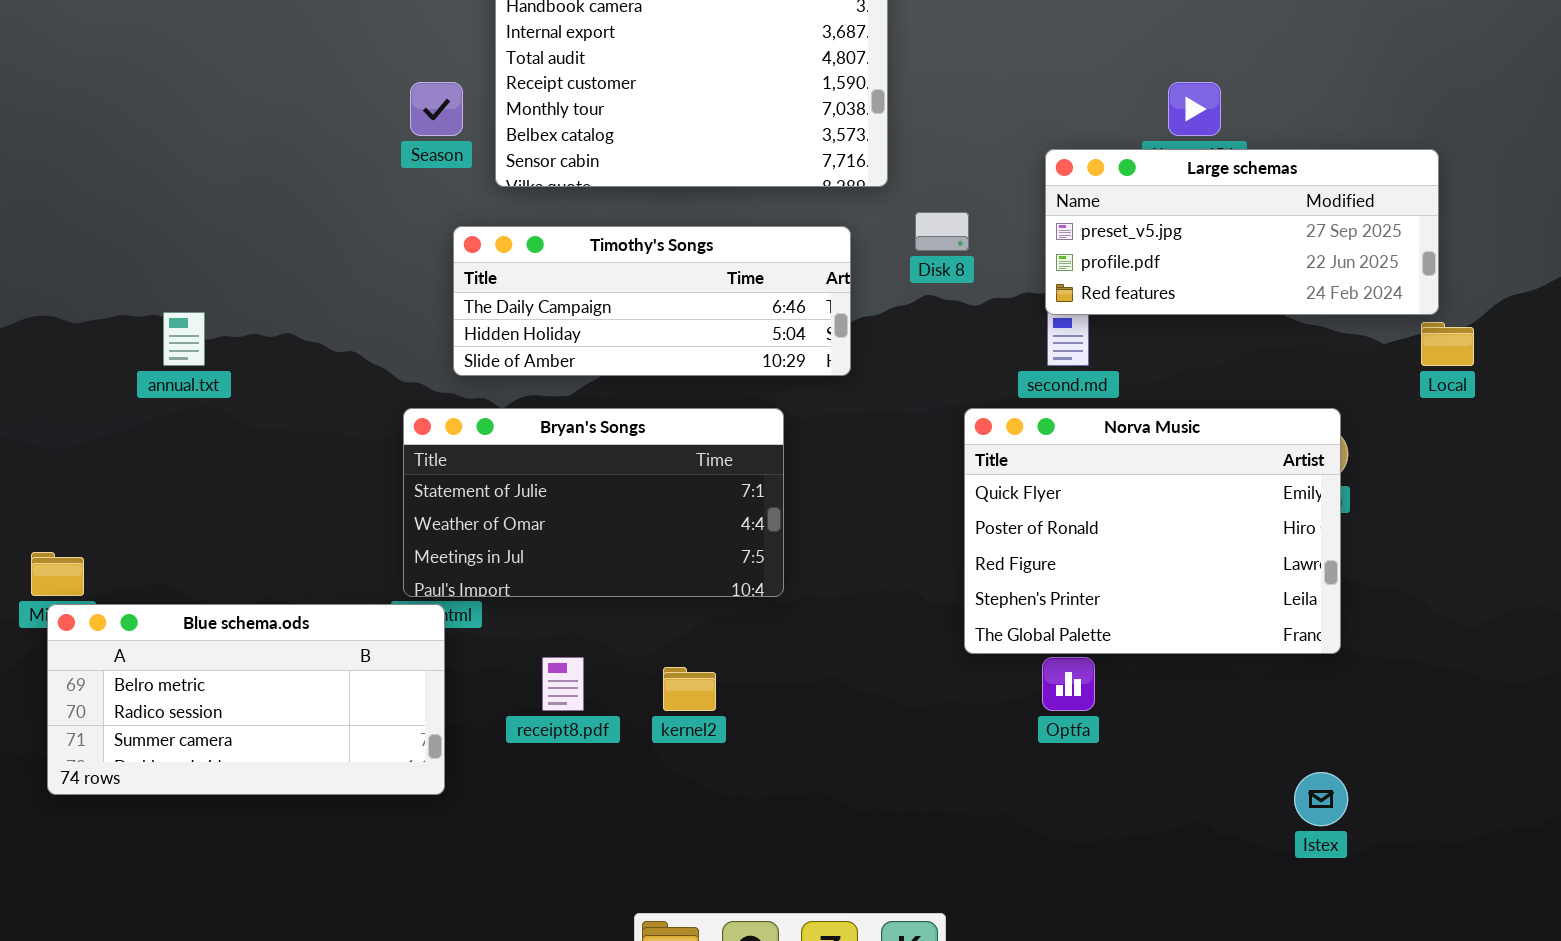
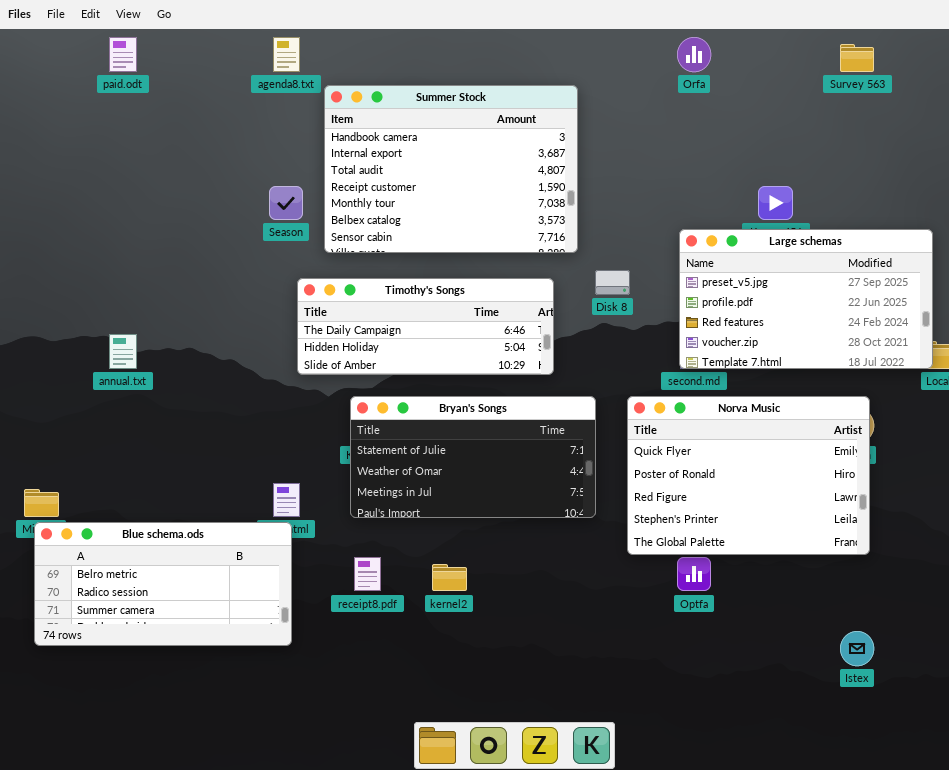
Large schemas: [1045,149,1439,315] -> [679,229,933,369], resized
Bryan's Songs: [403,408,784,597] -> [350,396,596,518], moved

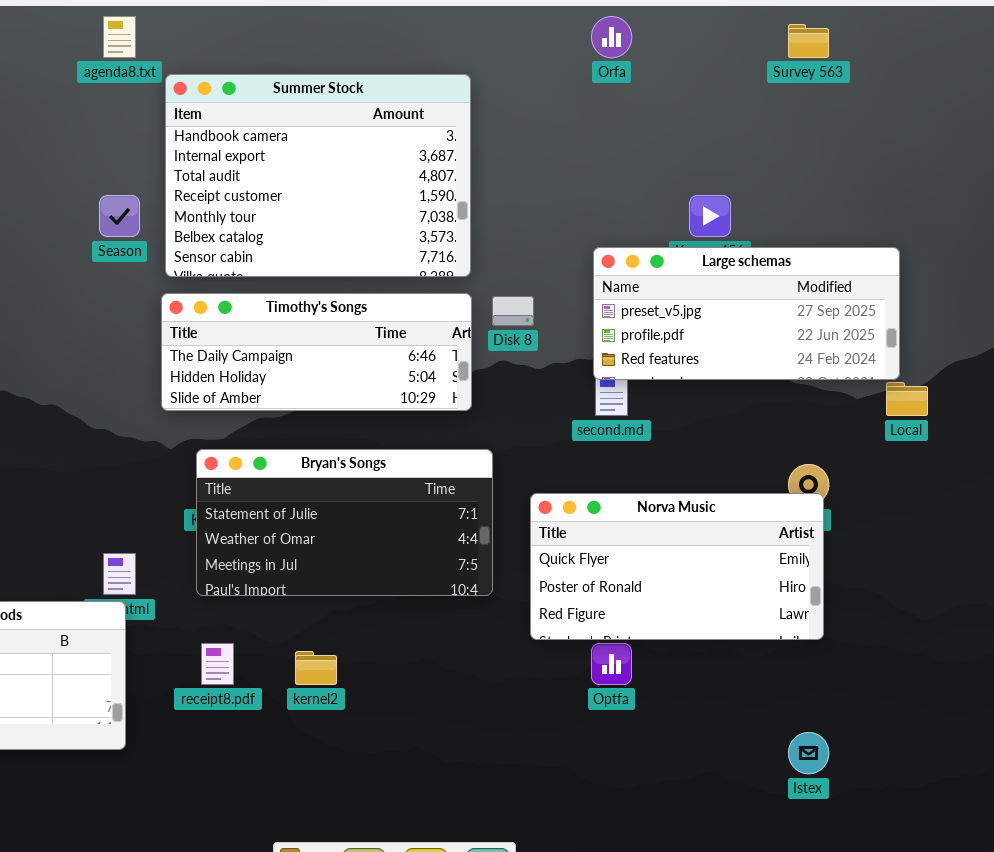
Large schemas: [679,229,933,369] -> [593,247,900,380], resized
Timothy's Songs: [297,278,554,375] -> [161,293,472,411], moved
Norva Music: [627,396,870,555] -> [530,493,824,640], resized

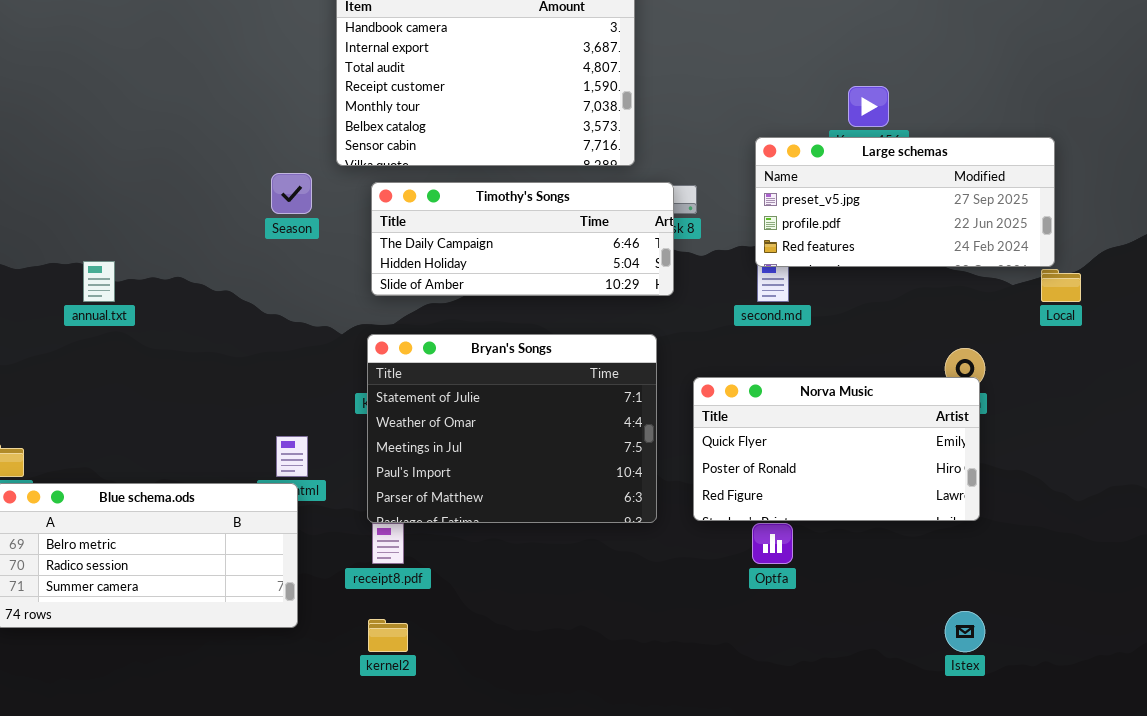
Season: [99,195,140,237] -> [271,173,312,214], moved
Timothy's Songs: [161,293,472,411] -> [371,182,674,296], moved
Bryan's Songs: [196,449,493,596] -> [367,334,657,523], resized
kernel2: [295,651,337,685] -> [368,619,408,652], moved

